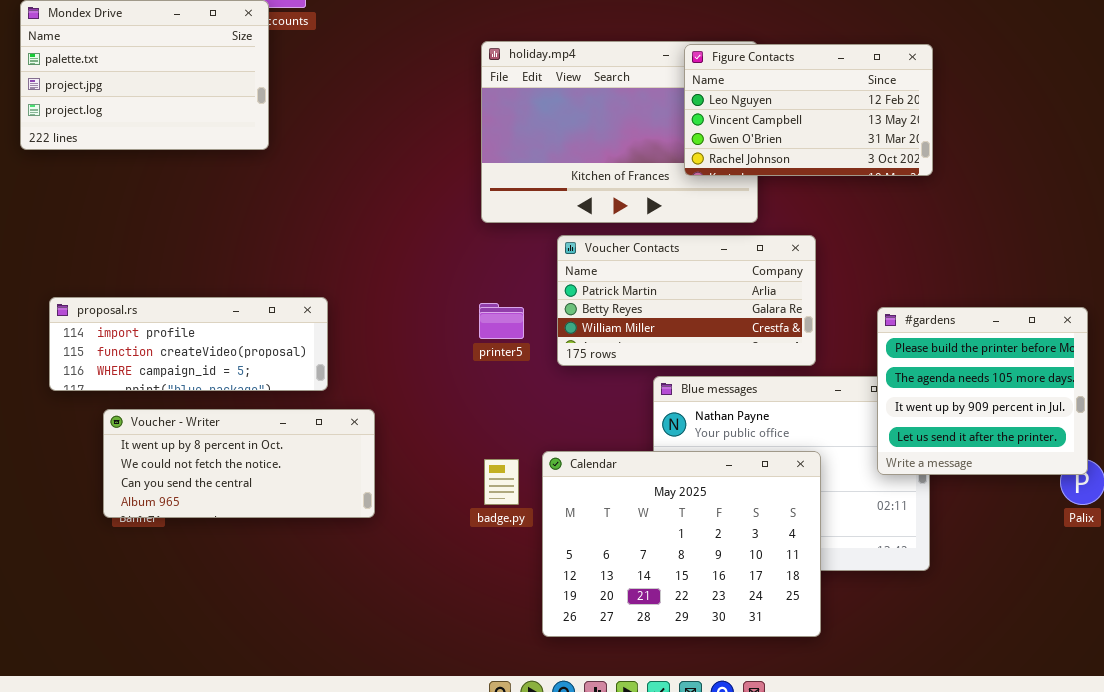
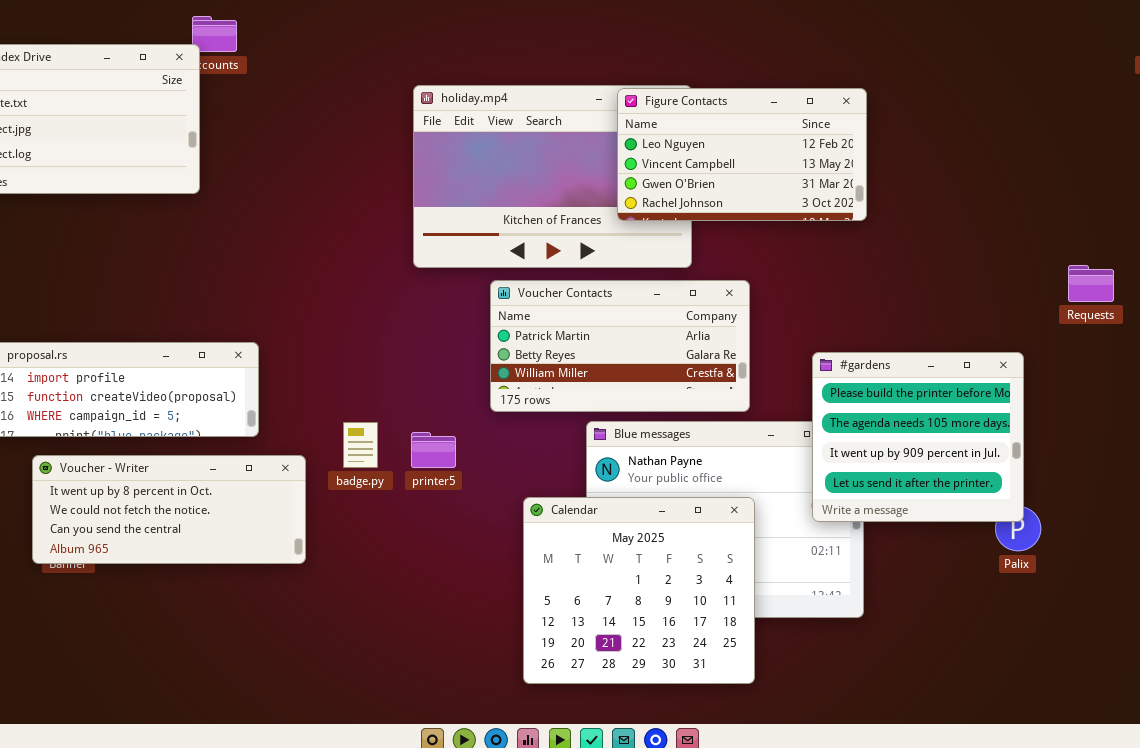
printer5: [479,303,524,339] -> [411,432,456,468], moved
Calendar: [542,451,821,637] -> [523,497,755,684], resized
badge.py: [484,459,519,505] -> [343,422,378,468], moved

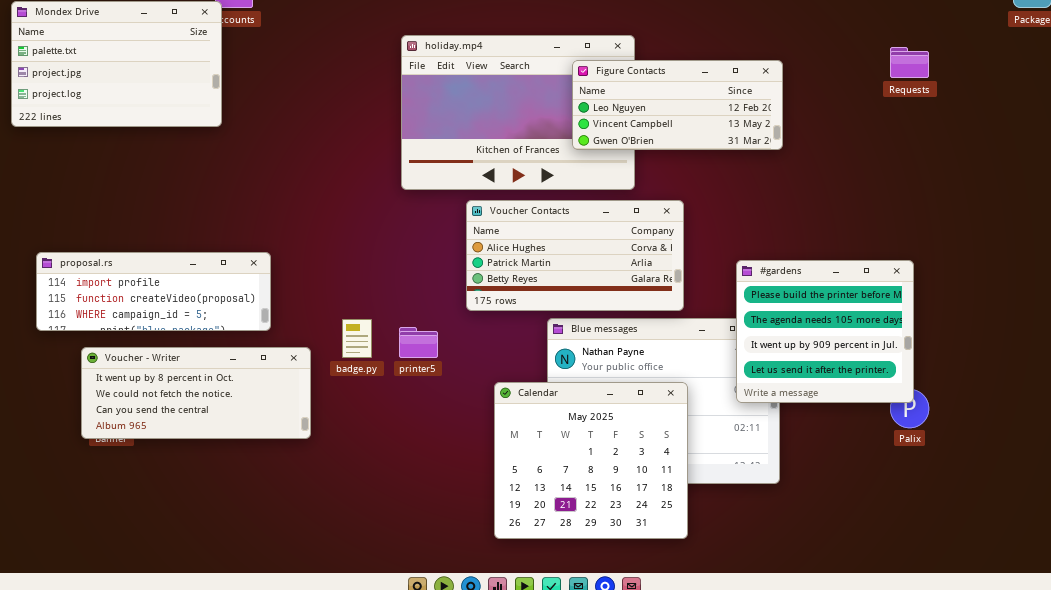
Figure Contacts: [617,88,867,221] -> [572,60,783,150], resized
Requests: [1068,265,1114,302] -> [890,47,929,78], moved
Voucher Contacts: [490,280,750,412] -> [466,200,684,311], scrolled up 1 row

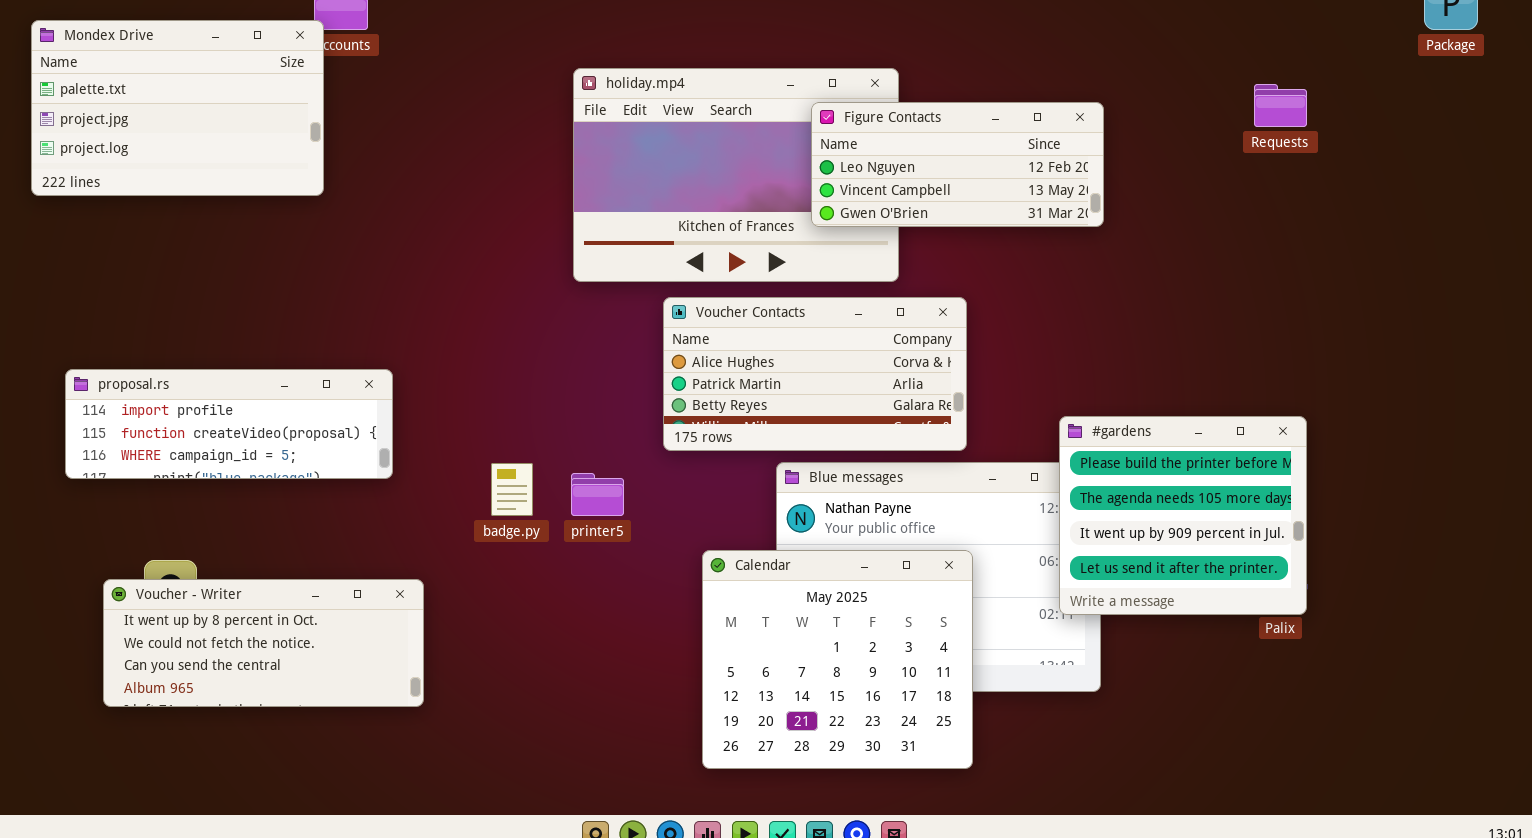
#gardens: [736,260,914,403] -> [1059,416,1307,615], moved
Voucher - Writer: [81,347,311,439] -> [103,579,424,707], moved

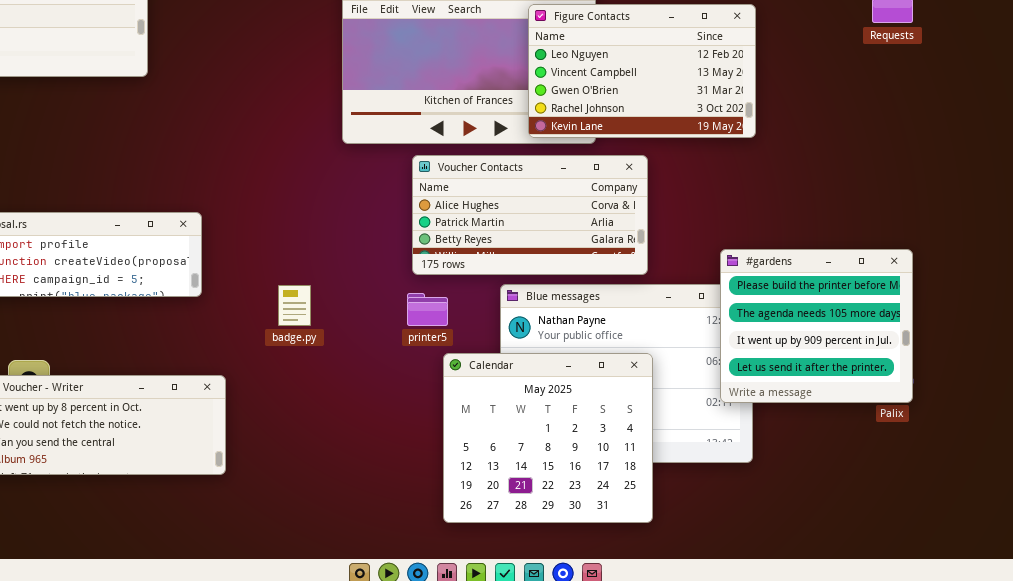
Figure Contacts: [811,102,1104,227] -> [528,4,756,138], resized
printer5: [571,473,624,516] -> [407,293,448,326], moved

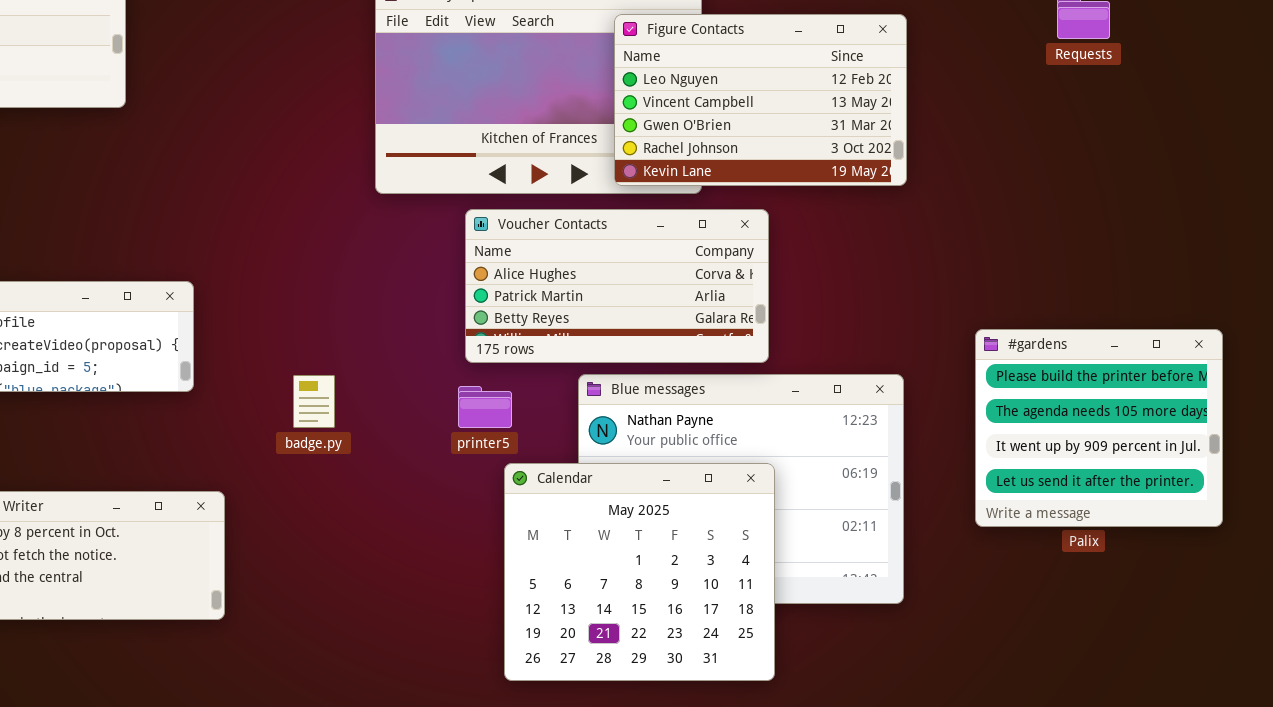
#gardens: [720,249,913,403] -> [975,329,1223,527], moved

